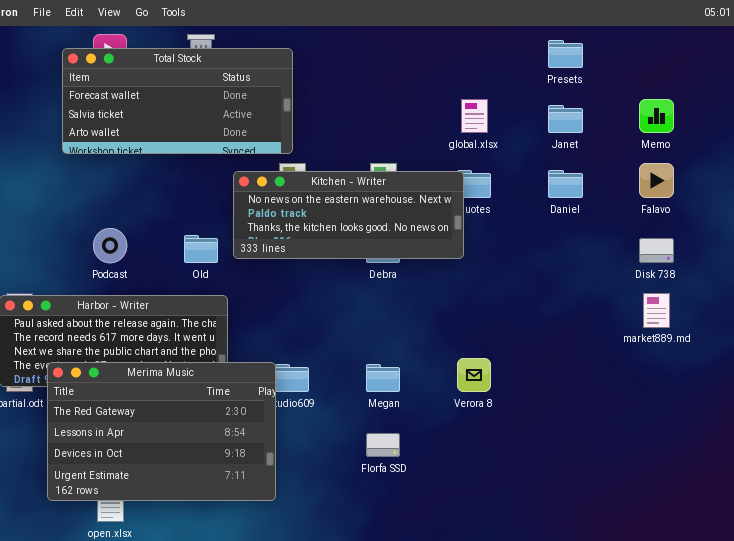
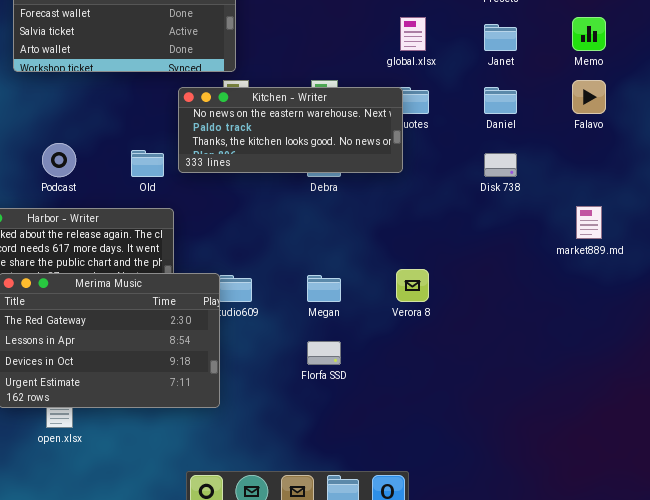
Disk 738: [639,238,674,263] -> [484,153,517,177], moved

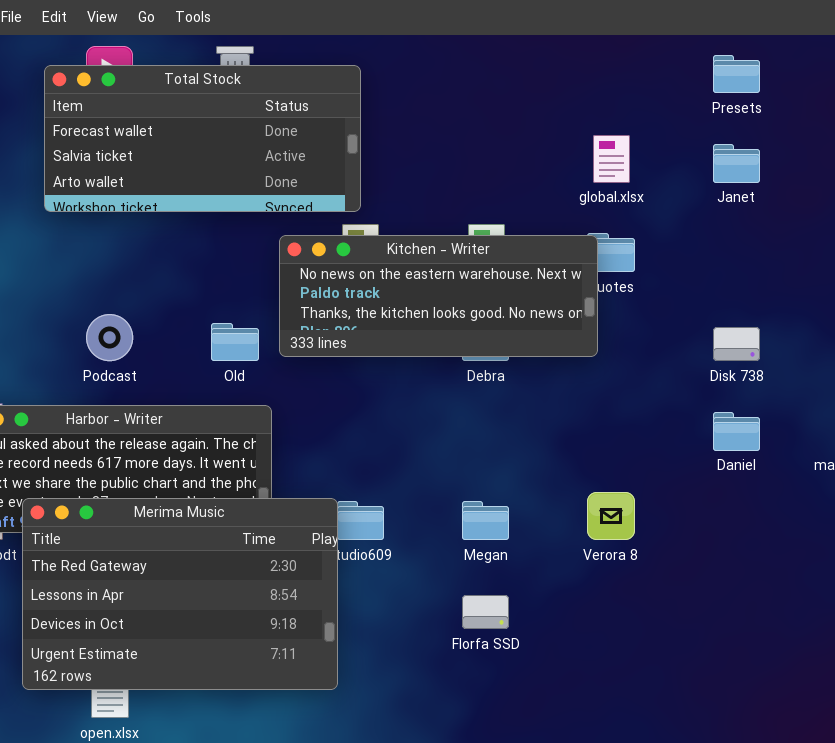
Daniel: [484,87,517,114] -> [713,412,760,451], moved

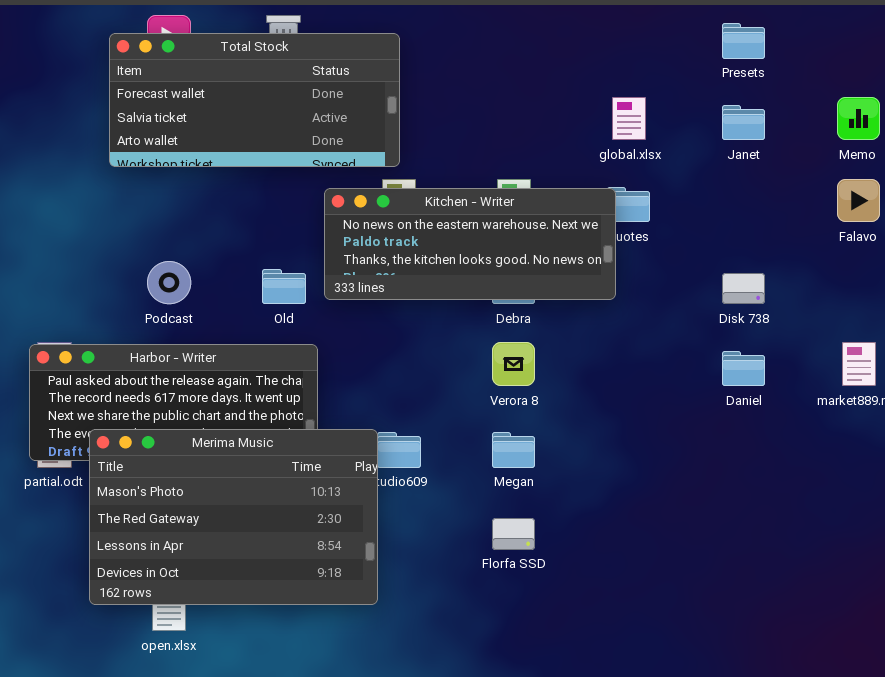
Verora 8: [587,492,635,540] -> [492,342,535,386], moved
Merima Music: [22,498,338,690] -> [89,429,378,605], scrolled up 1 row

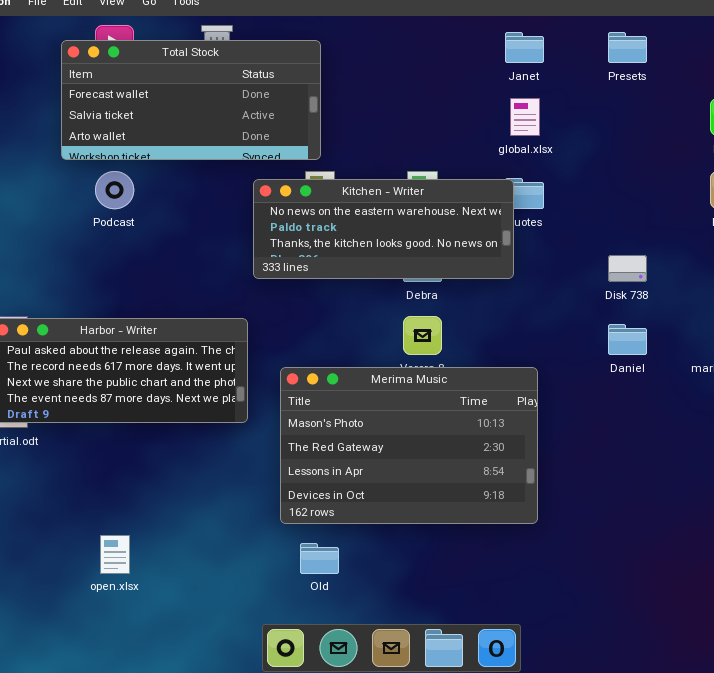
Janet: [722,105,765,140] -> [505,32,544,63], moved
Podcast: [147,261,191,304] -> [95,171,134,209], moved
Old: [262,269,306,304] -> [300,543,339,574], moved
Merima Music: [89,429,378,605] -> [280,367,538,524], moved

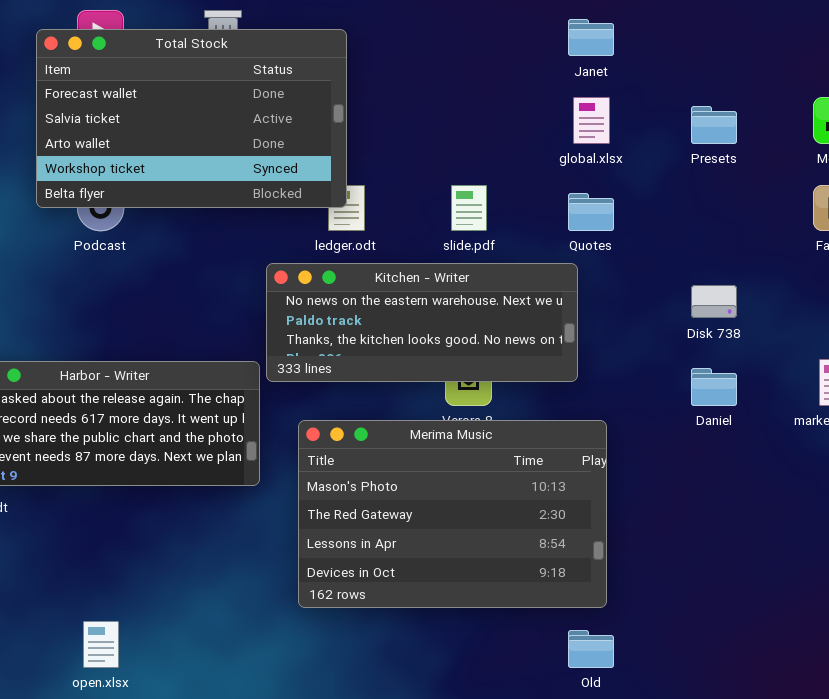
Presets: [608,32,647,63] -> [691,106,737,144], moved
Total Stock: [61,40,321,160] -> [36,29,347,208], resized
Kitchen - Writer: [253,179,514,279] -> [266,263,578,382], moved
Old: [300,543,339,574] -> [568,630,614,668], moved

